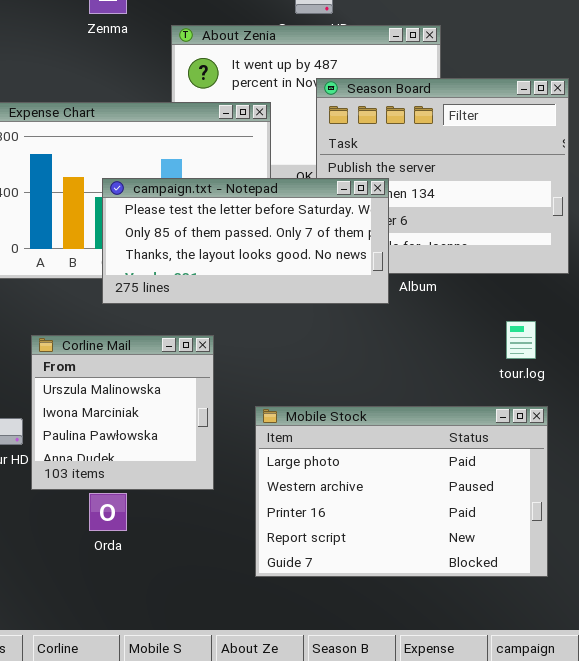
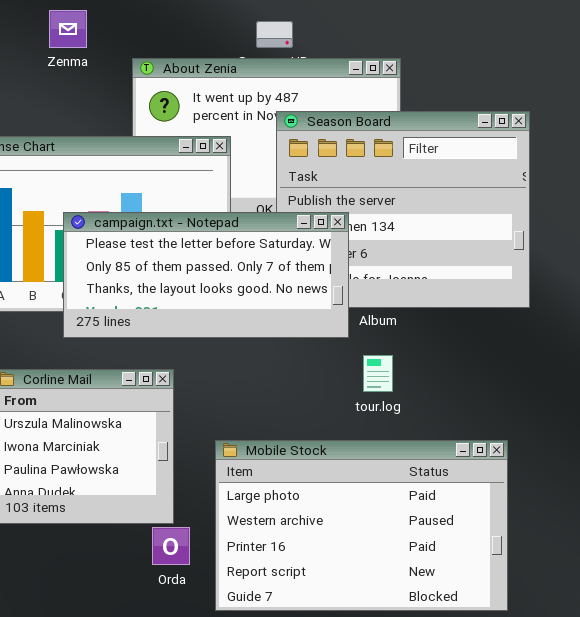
tour.log: [506,321,536,359] -> [363,355,393,392], moved
Orda: [89,493,127,531] -> [152,527,190,565], moved

